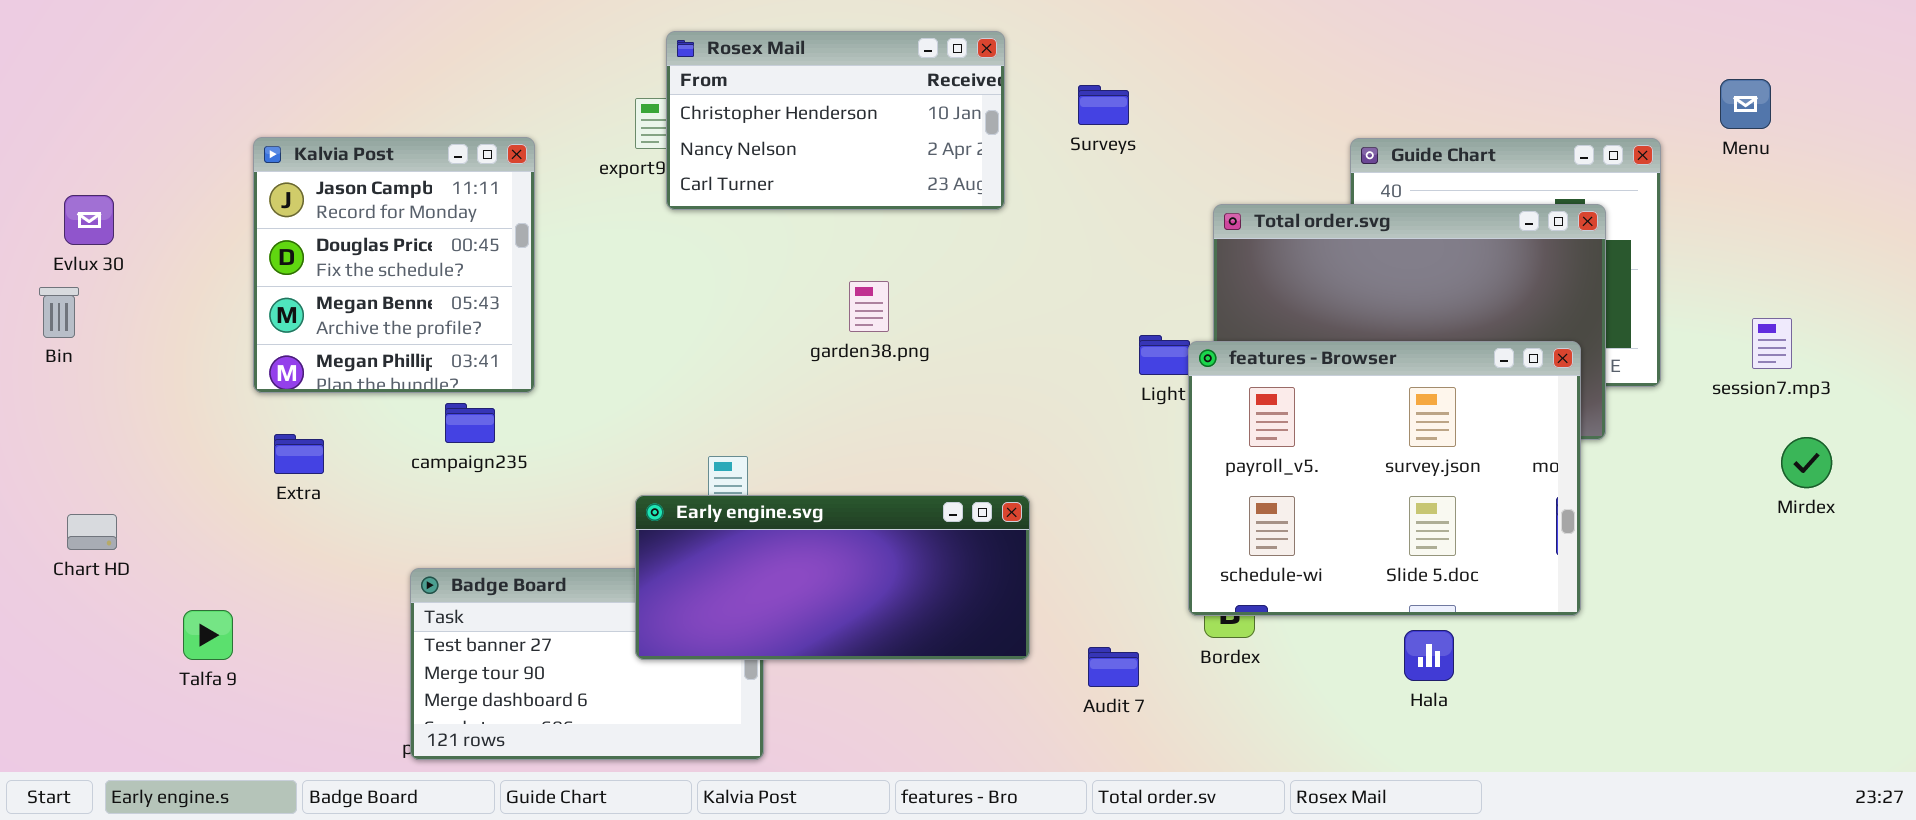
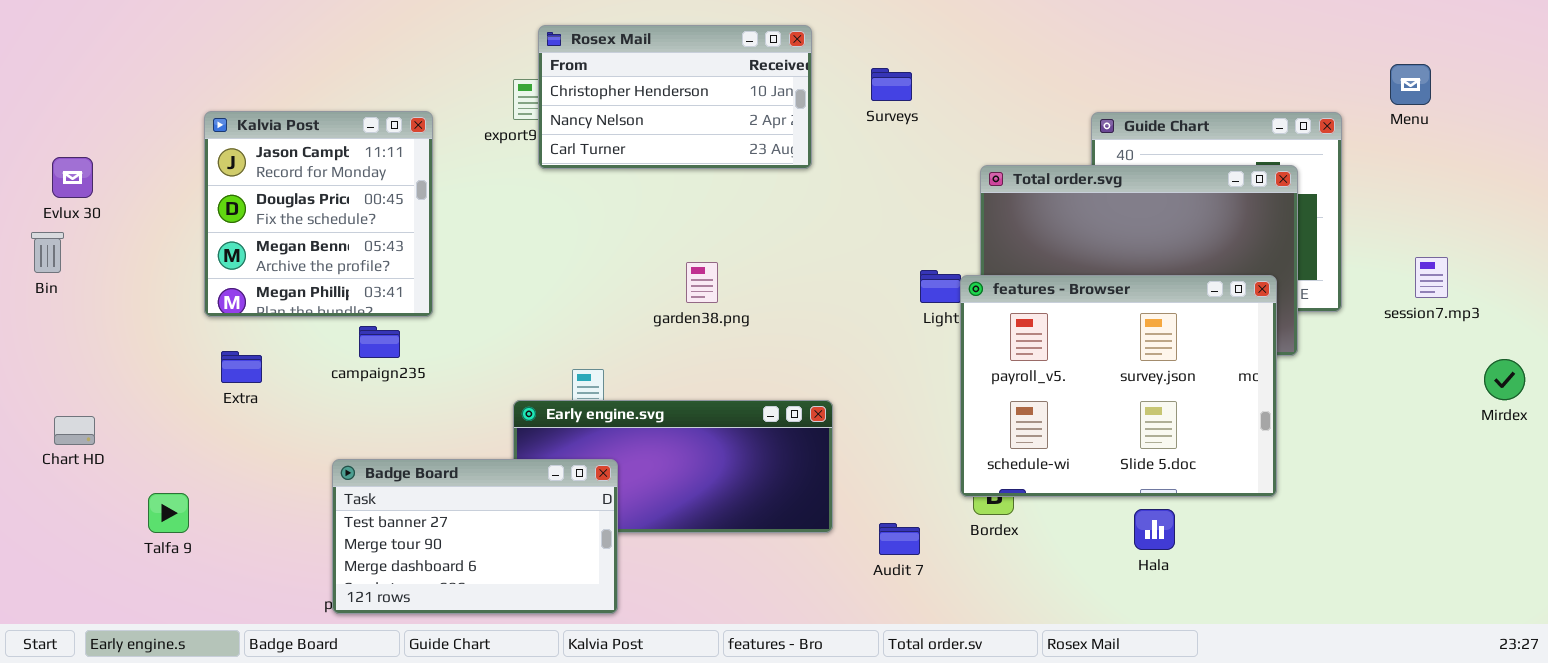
garden38.png: [849,281,889,332] -> [686,262,718,303], moved
Mirdex: [1781,437,1832,488] -> [1484,359,1525,400], moved
Badge Board: [410,568,764,760] -> [332,459,618,614], raised

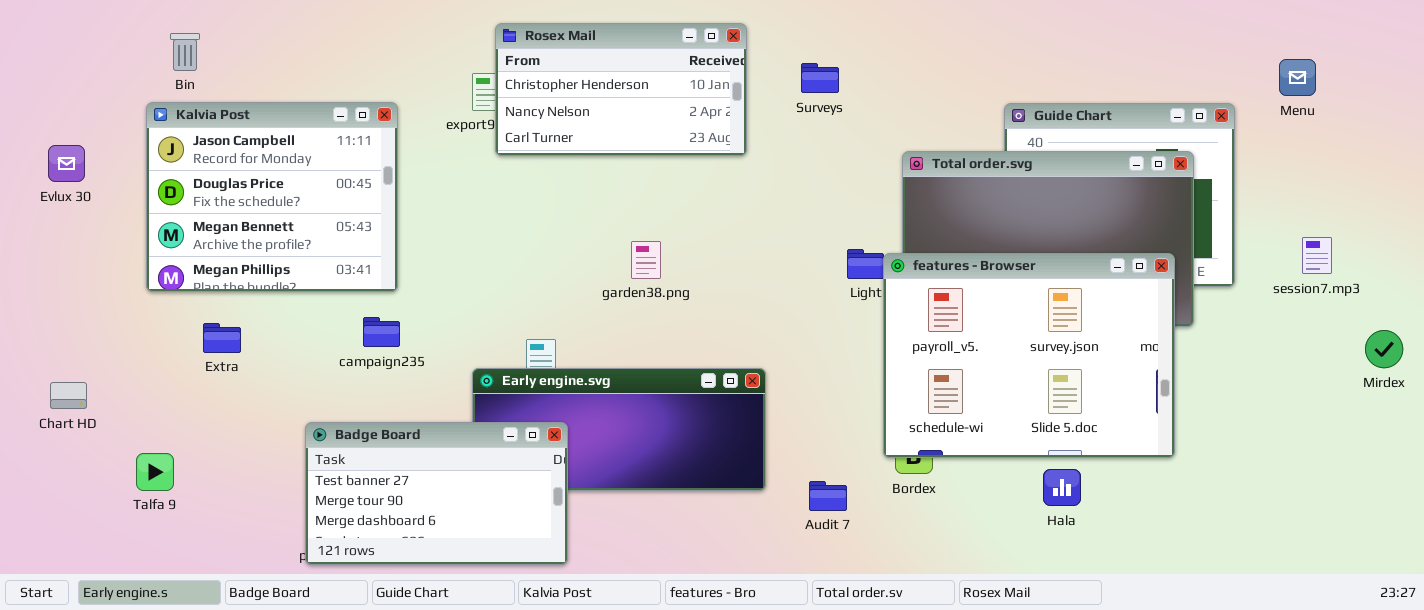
Kalvia Post: [204,111,433,317] -> [146,102,398,292], resized
Bin: [31,232,64,273] -> [170,33,200,71], moved
campaign235: [359,326,400,358] -> [363,317,400,347], moved

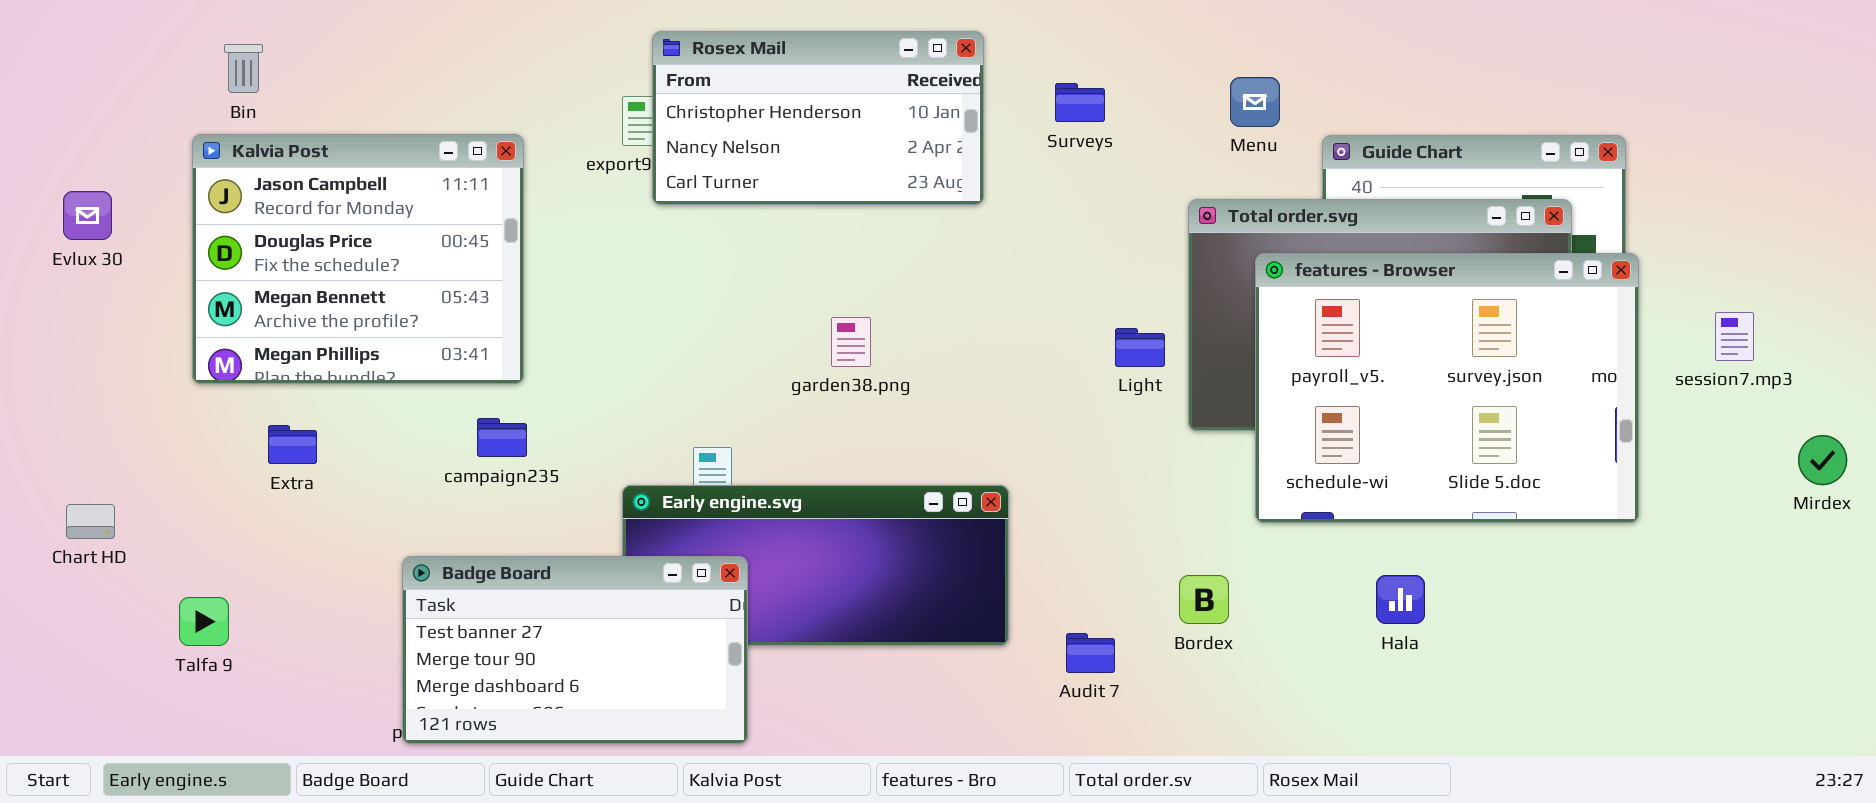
Menu: [1279,59,1316,96] -> [1230,77,1280,127], moved
features - Browser: [883,253,1175,458] -> [1255,253,1639,523], moved
Hala: [1043,469,1081,506] -> [1376,575,1425,624], moved

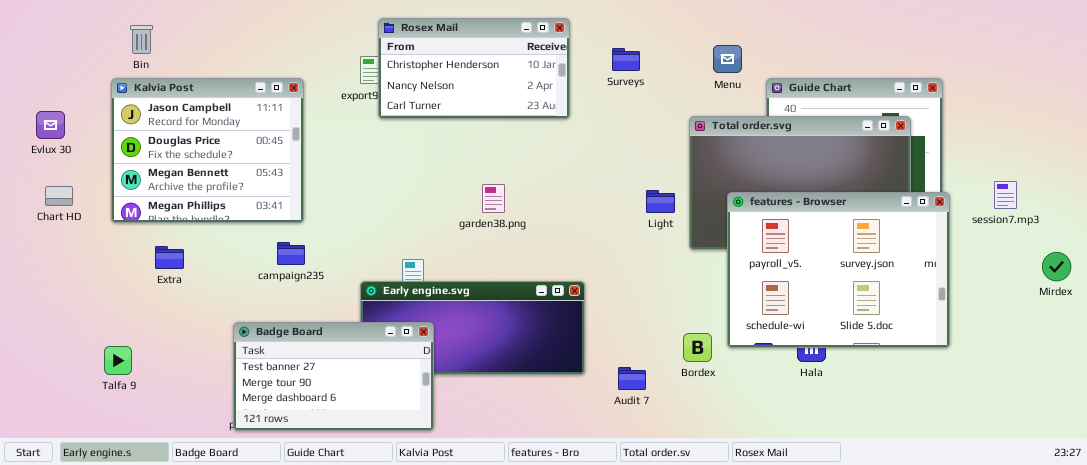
features - Browser: [1255,253,1639,523] -> [727,192,950,348], moved
Chart HD: [66,504,115,539] -> [45,186,73,206], moved

